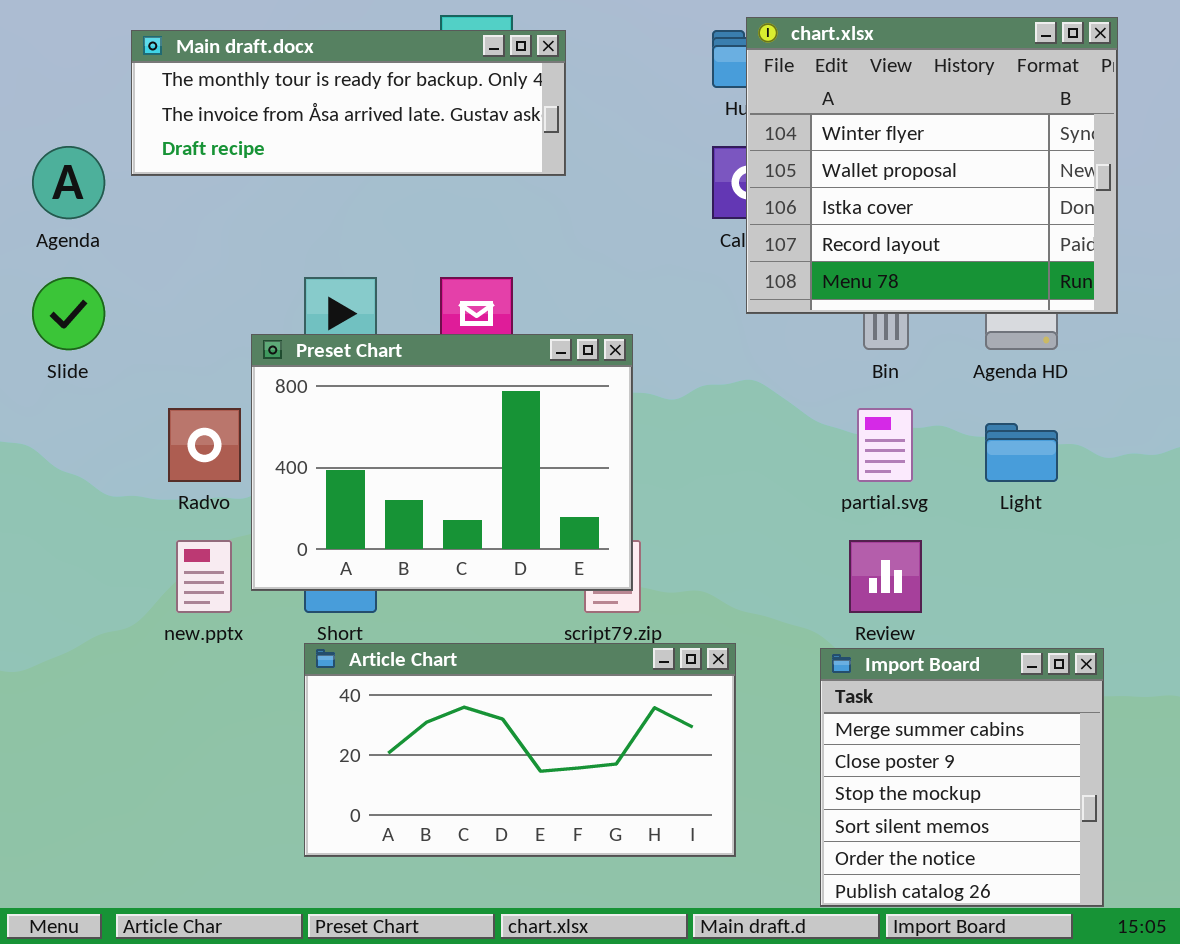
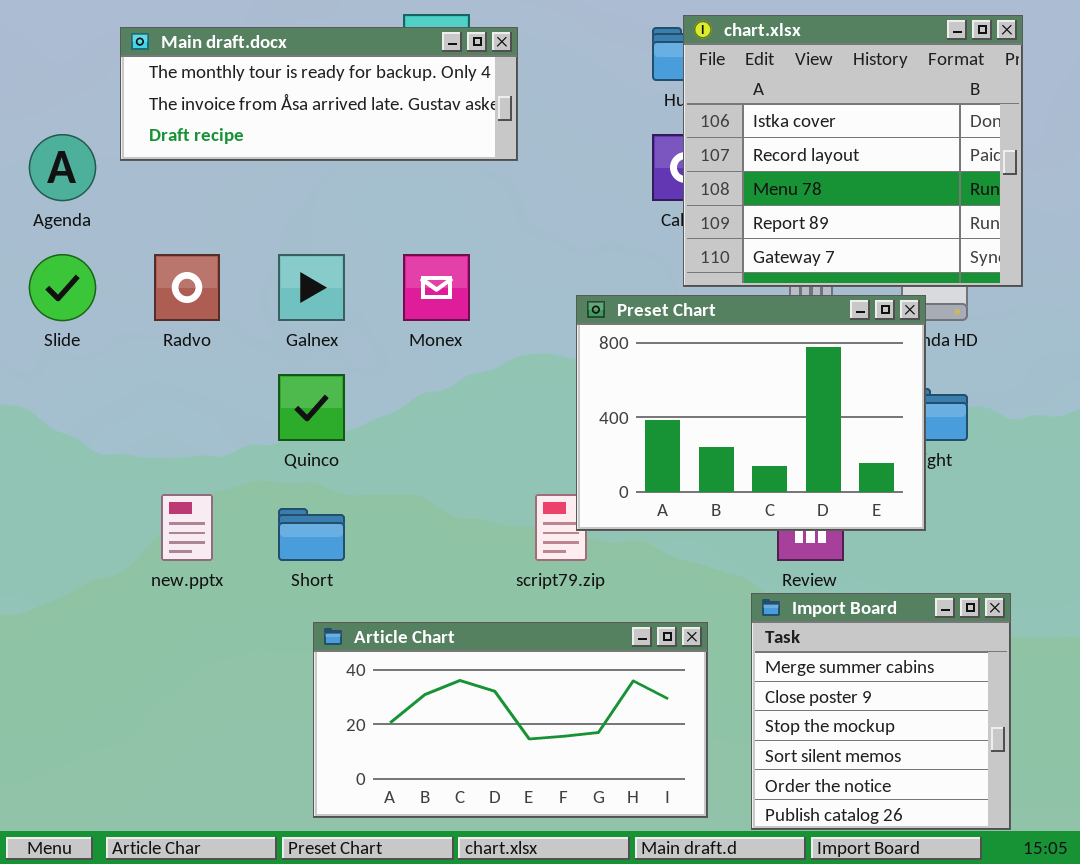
chart.xlsx: [746,17,1118,314] -> [683,15,1023,287], scrolled down 2 rows
Preset Chart: [251,334,633,591] -> [576,295,926,531], moved
Radvo: [168,408,241,482] -> [154,254,220,321], moved
Article Chart: [304,643,736,857] -> [313,622,708,818], moved

